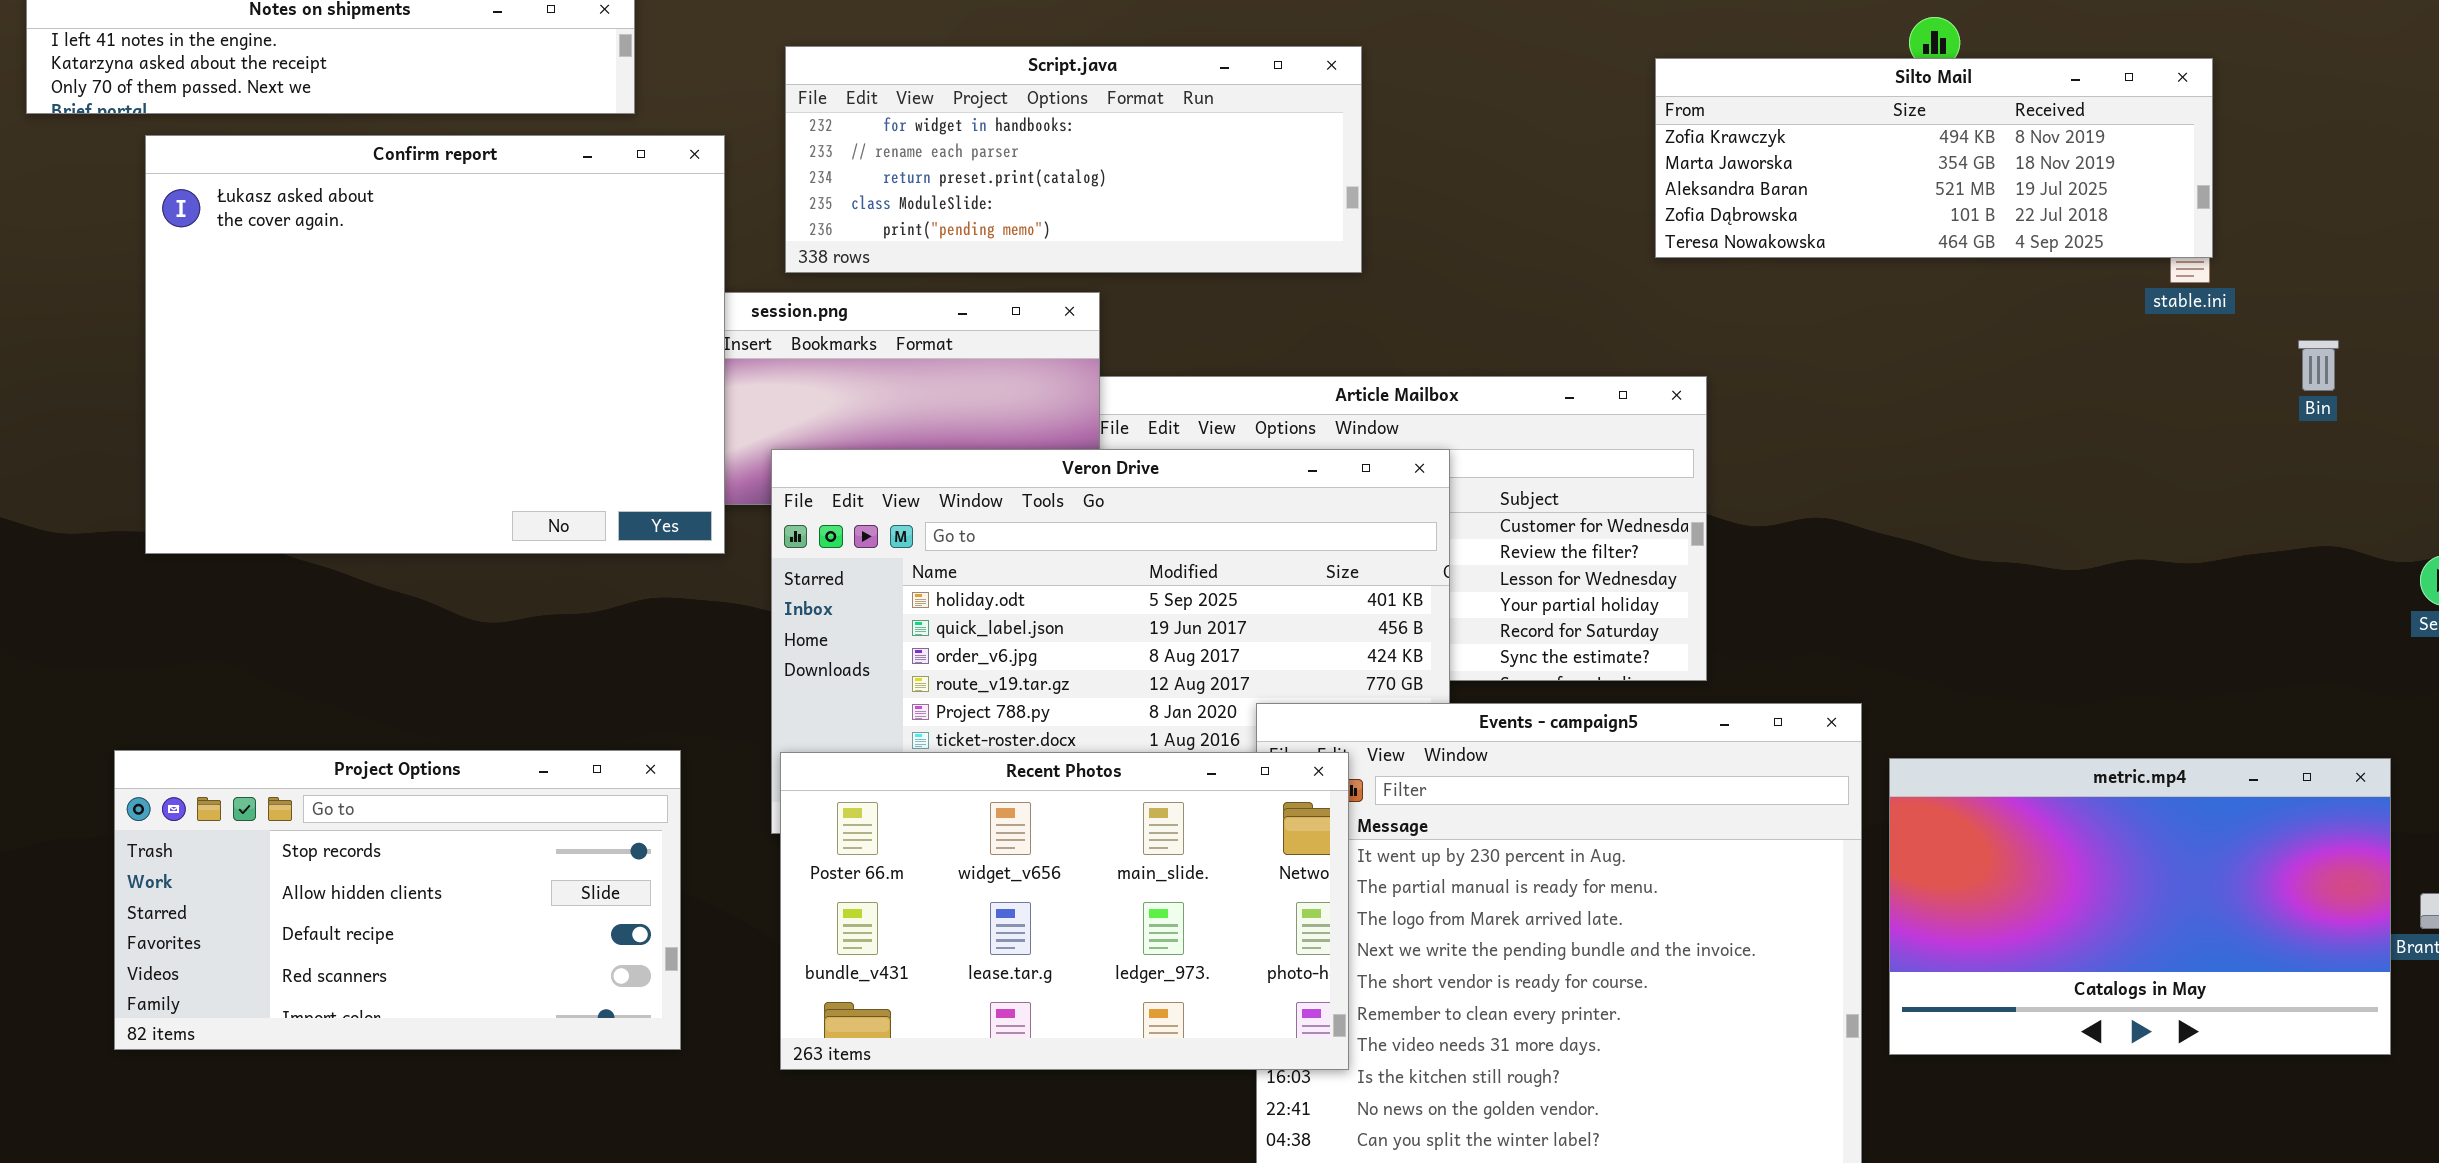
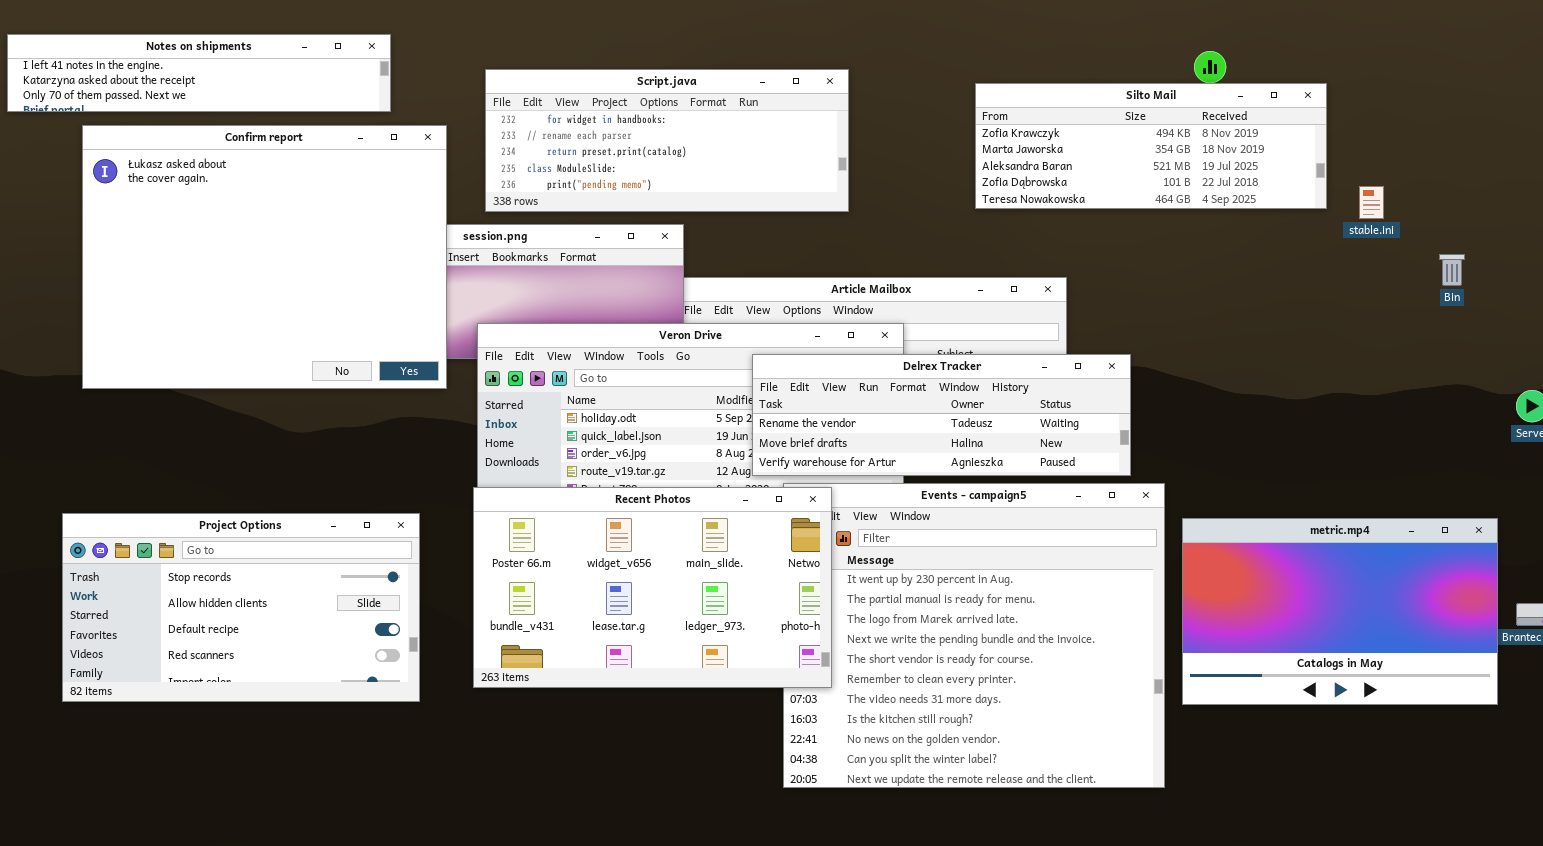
Silto Mail: [1655,58,2213,258] -> [975,83,1327,209], moved
Delrex Tracker: none -> [752,354,1131,476], opened
Recent Photos: [780,752,1349,1070] -> [473,487,832,688], moved

